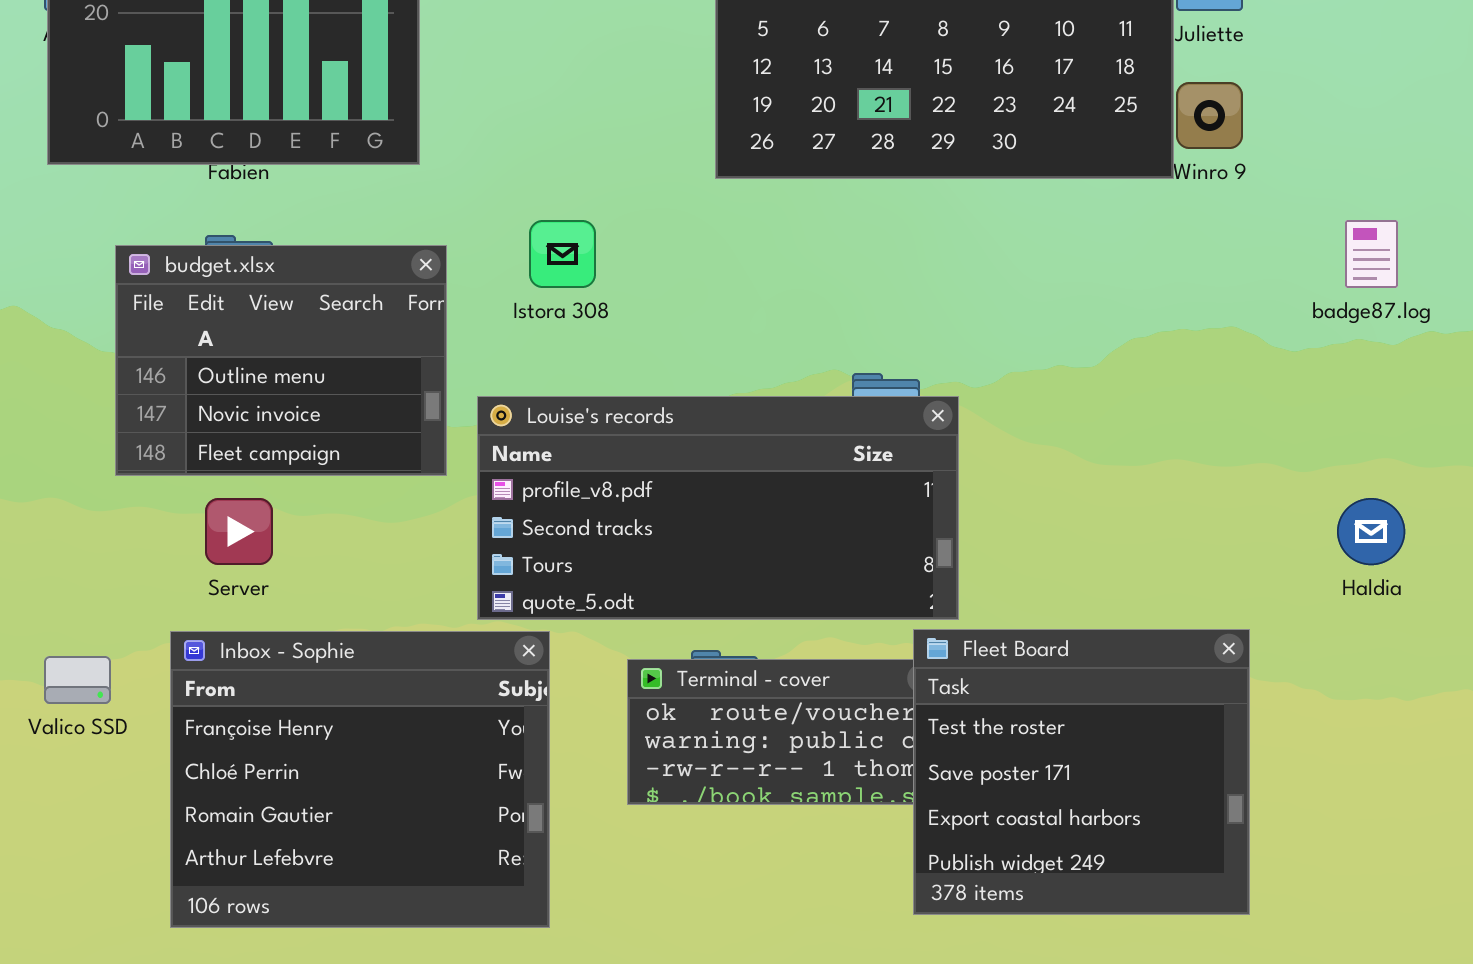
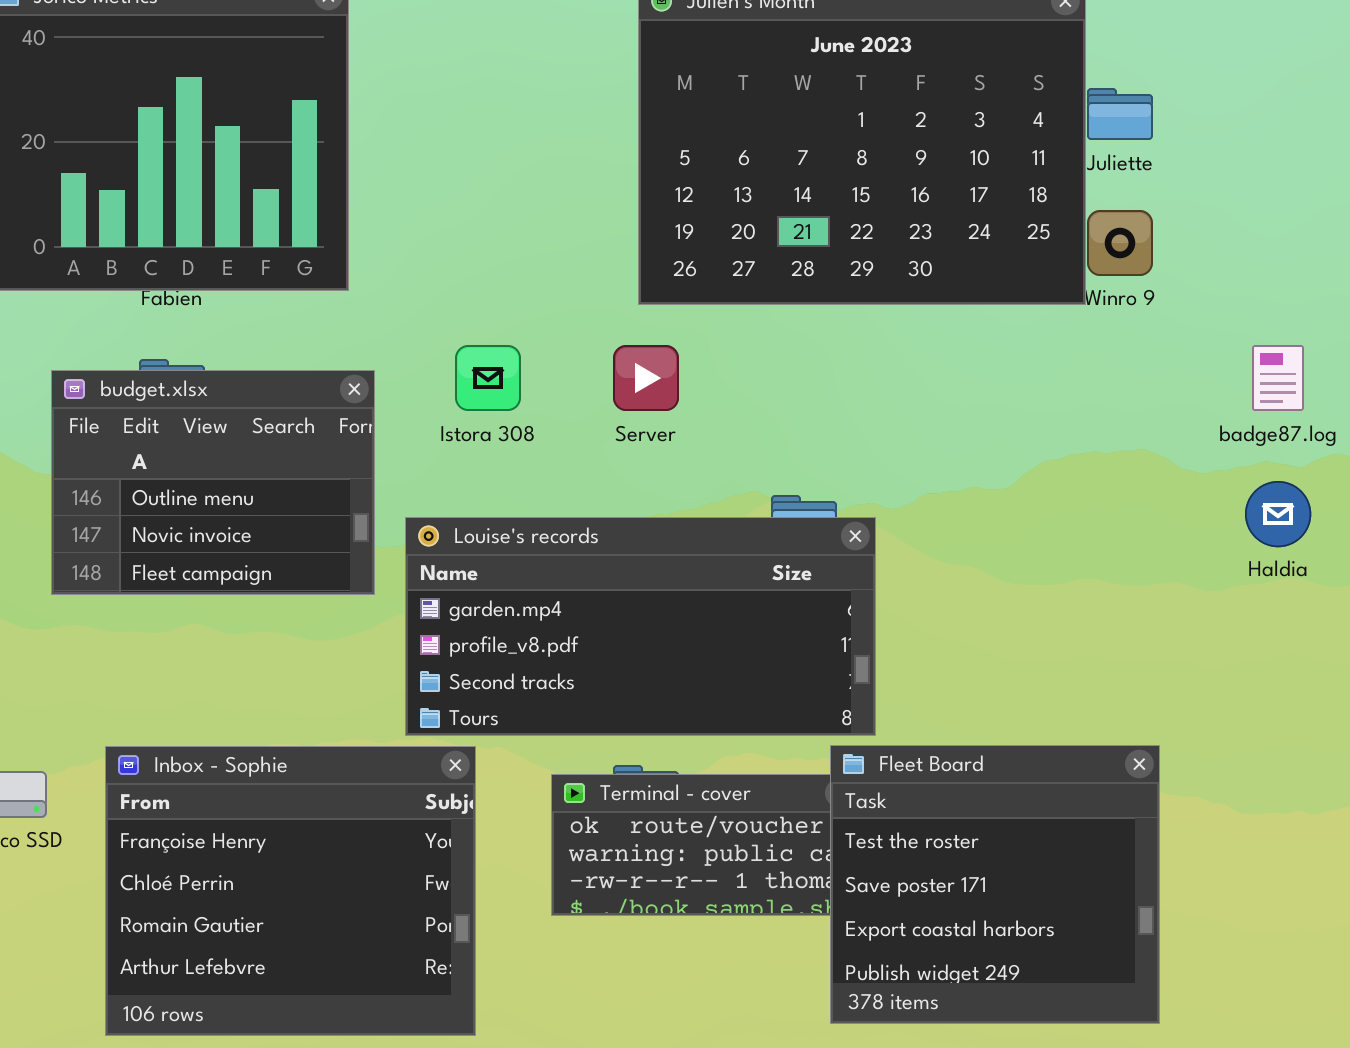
Louise's records: [477,396,959,620] -> [405,517,876,736], scrolled up 1 row
Server: [205,498,273,565] -> [613,345,679,411], moved
Haldia: [1337,498,1405,565] -> [1245,481,1311,547], moved

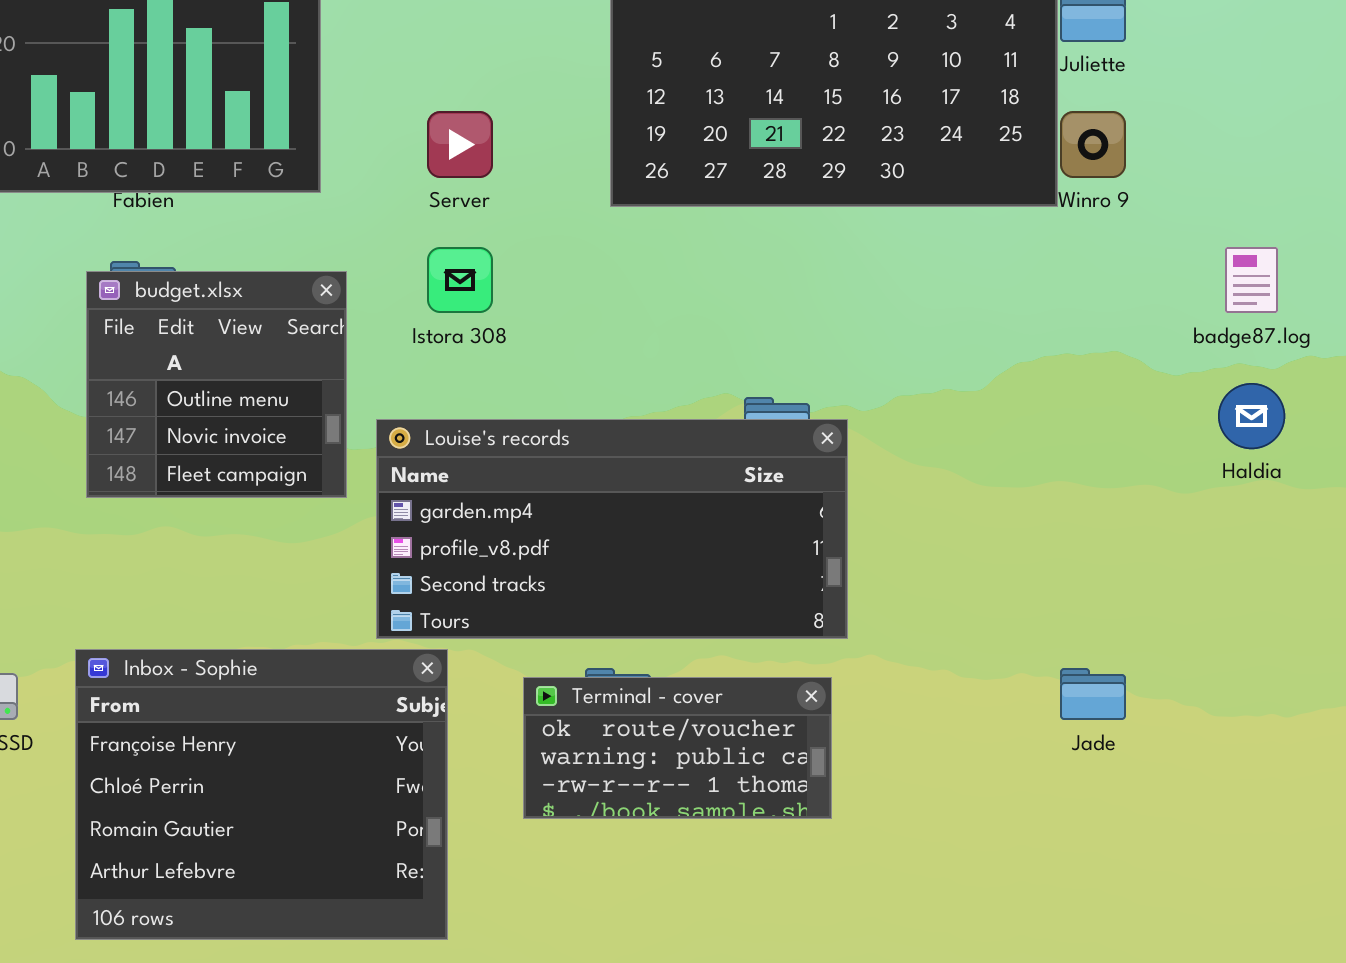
Server: [613,345,679,411] -> [427,111,493,178], moved
budget.xlsx: [51,370,375,595] -> [86,271,347,498], resized
Fleet Board: [830,745,1160,1024] -> none, closed

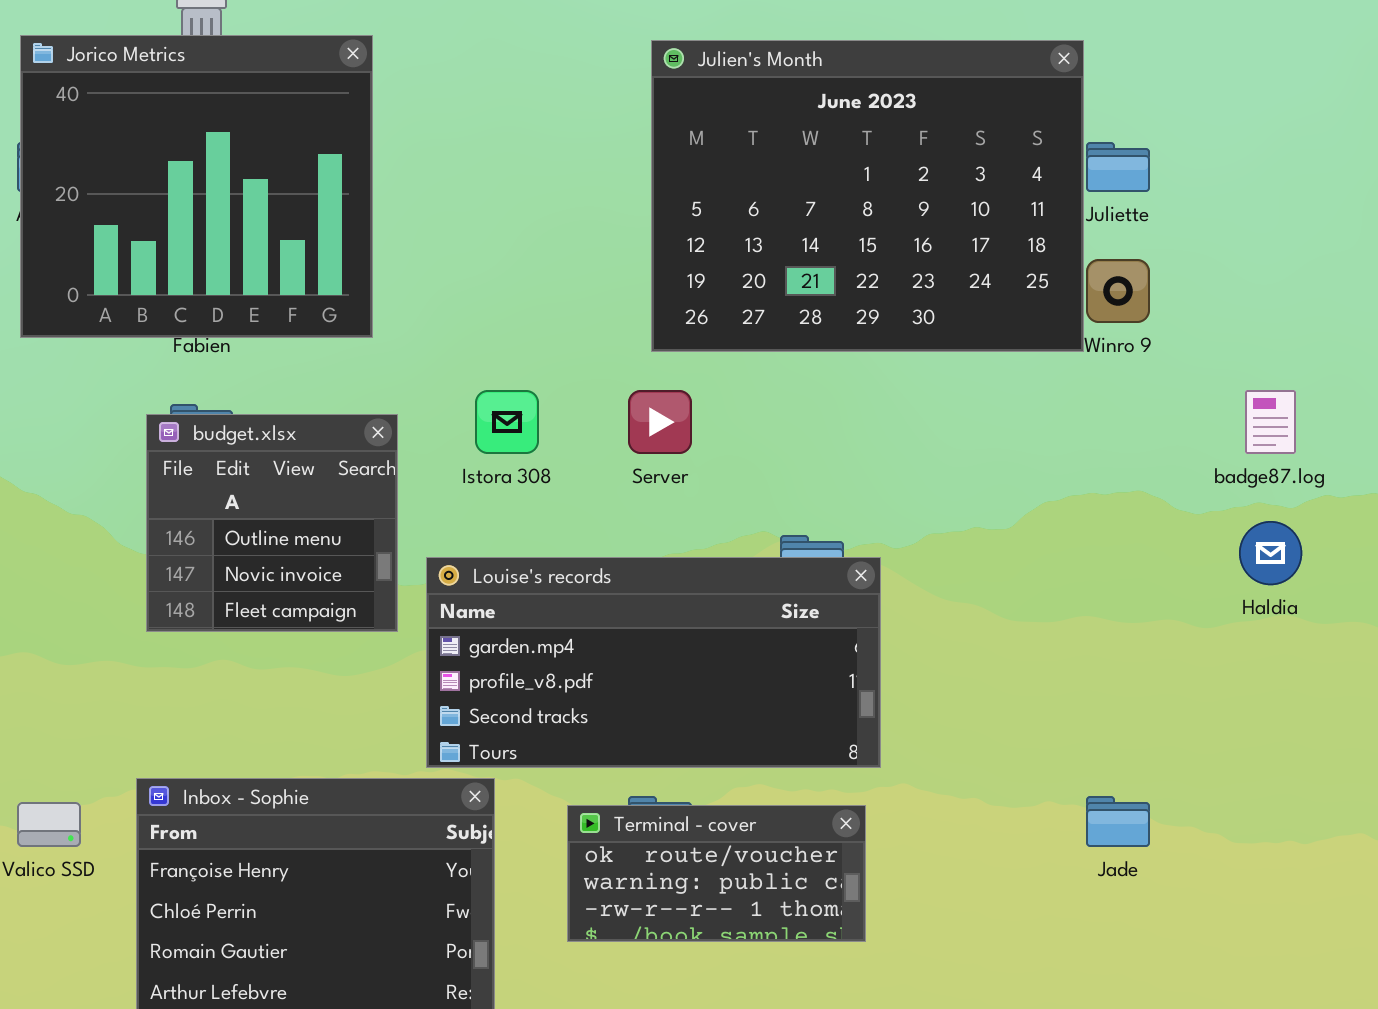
Server: [427,111,493,178] -> [628,390,692,454], moved

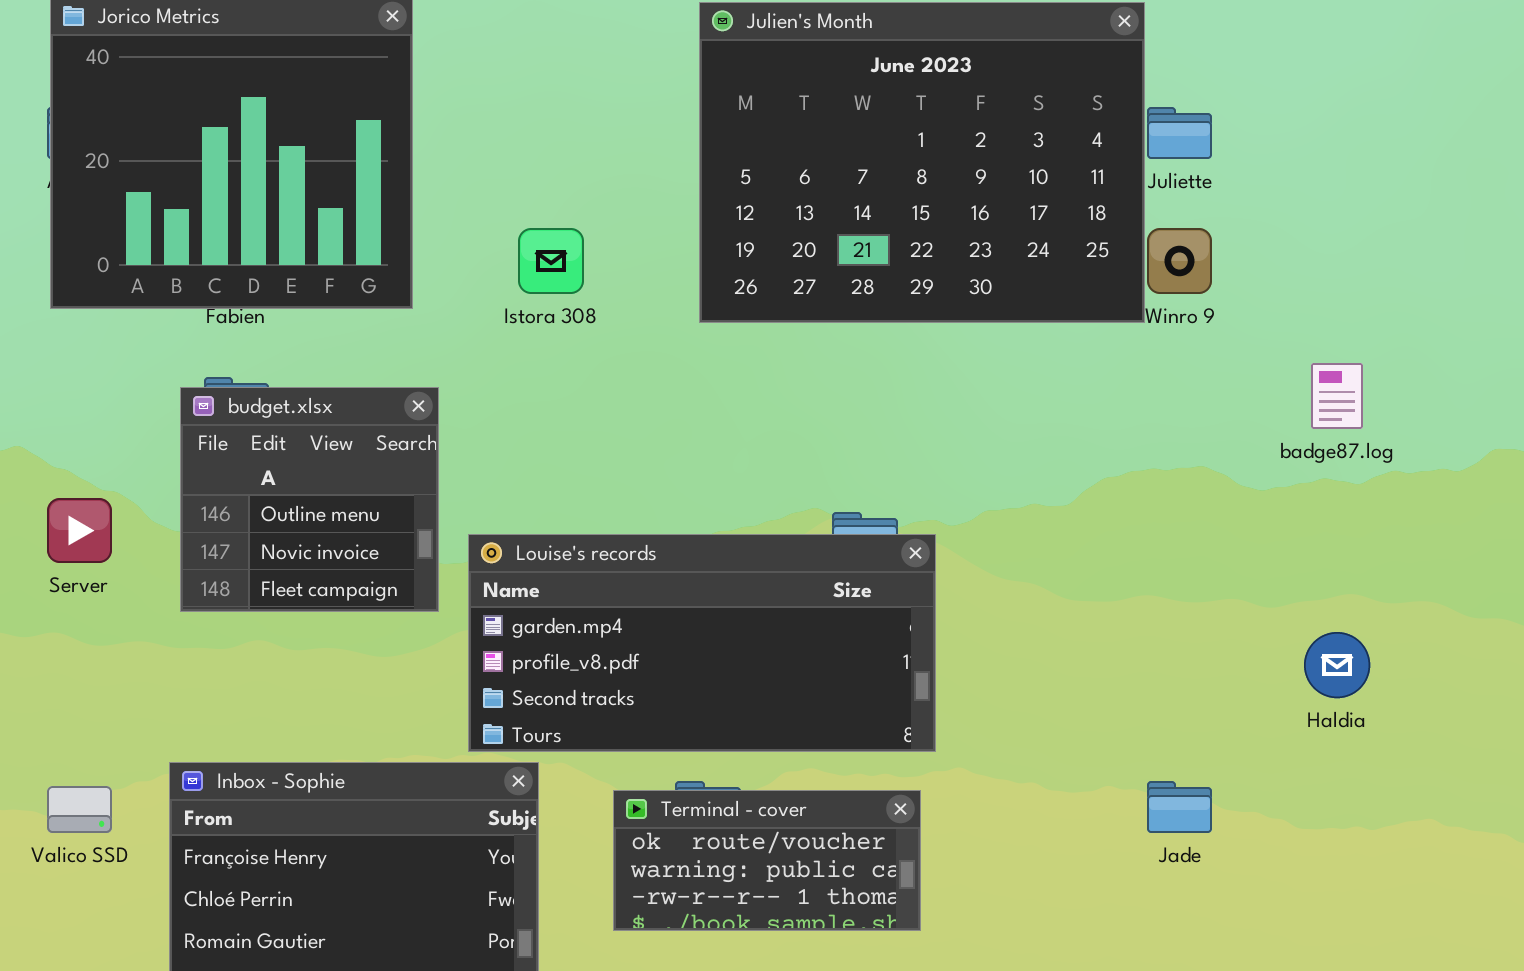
Istora 308: [475,390,539,454] -> [518,228,584,294], moved
Server: [628,390,692,454] -> [47,498,112,563], moved
Haldia: [1239,521,1302,585] -> [1304,632,1370,698], moved

